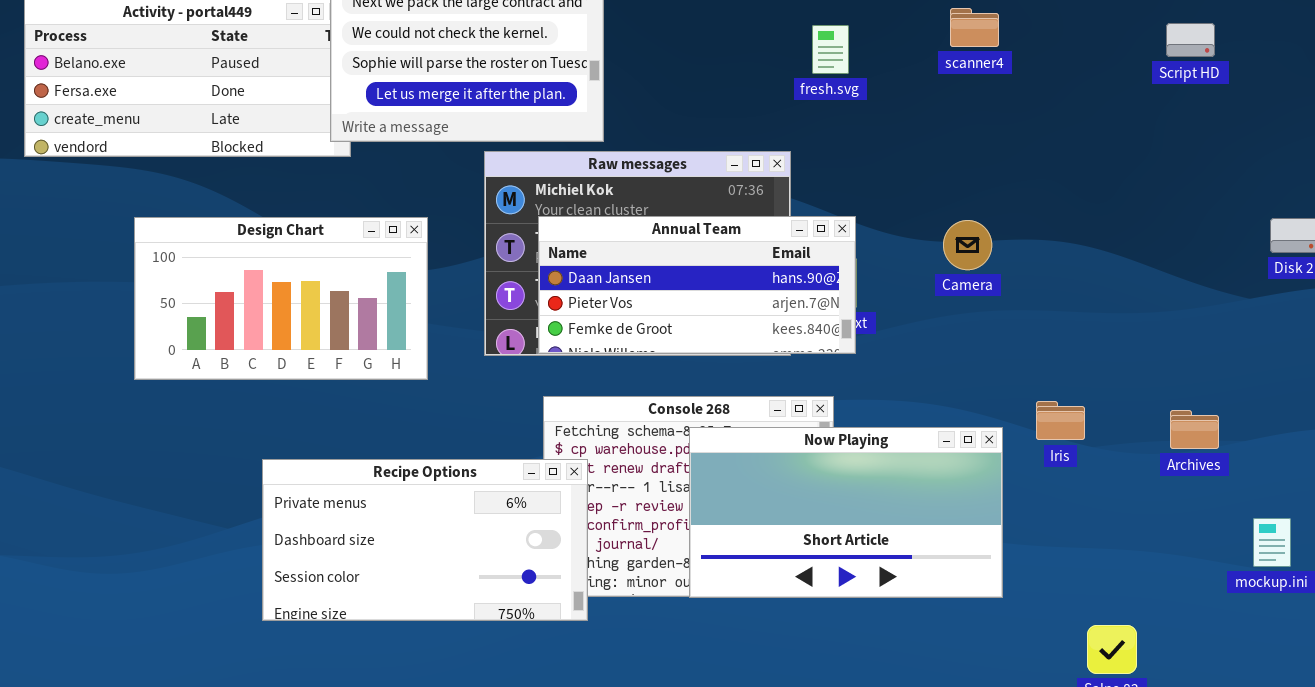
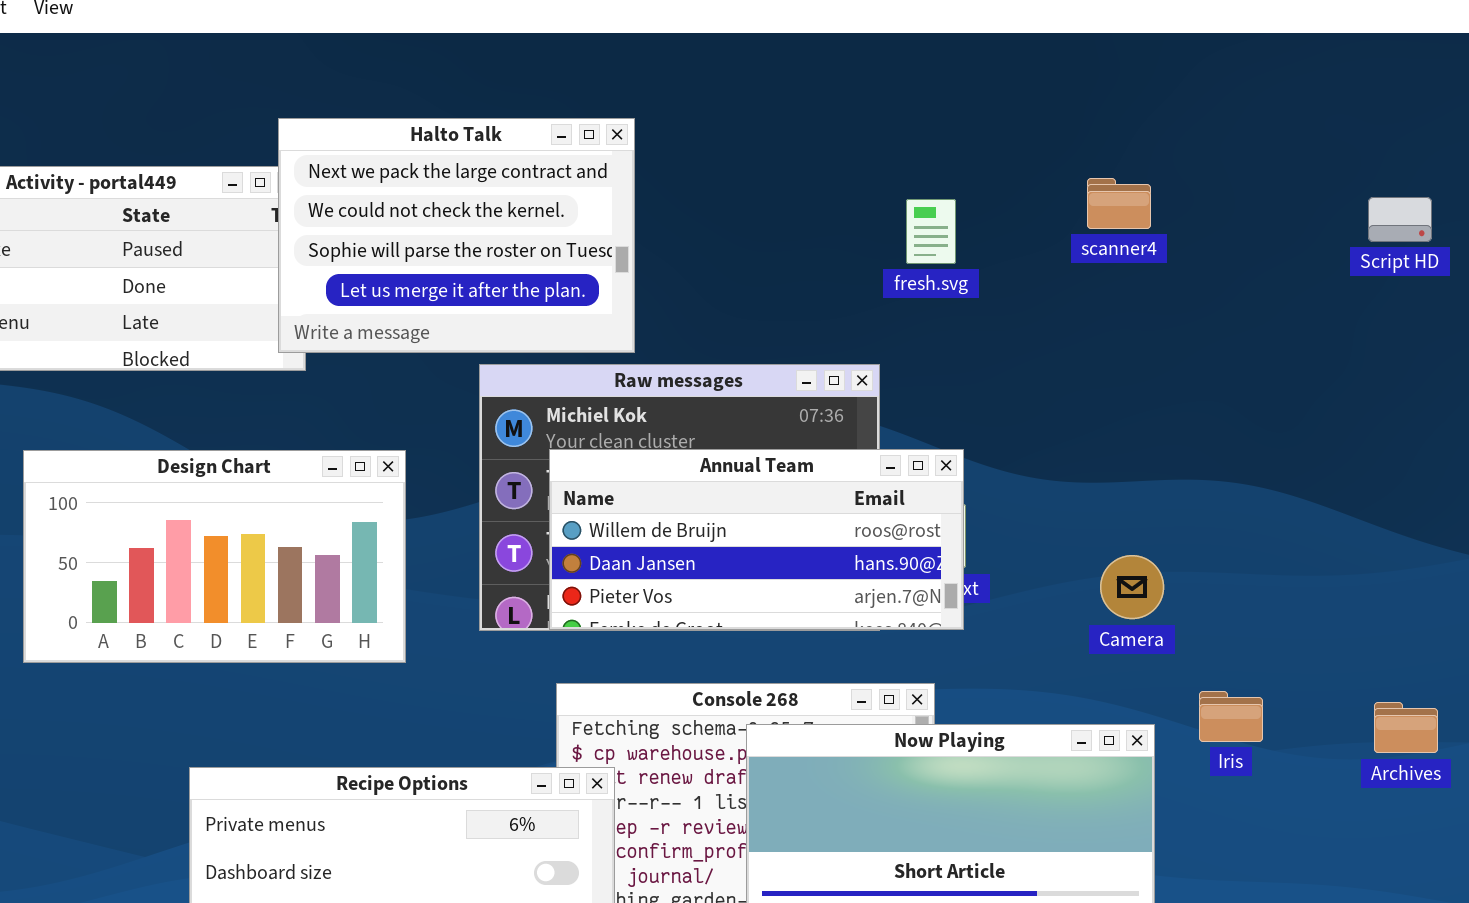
Annual Team: [538,216,856,354] -> [549,449,964,630], scrolled up 1 row
Camera: [943,220,992,270] -> [1100,555,1164,619], moved

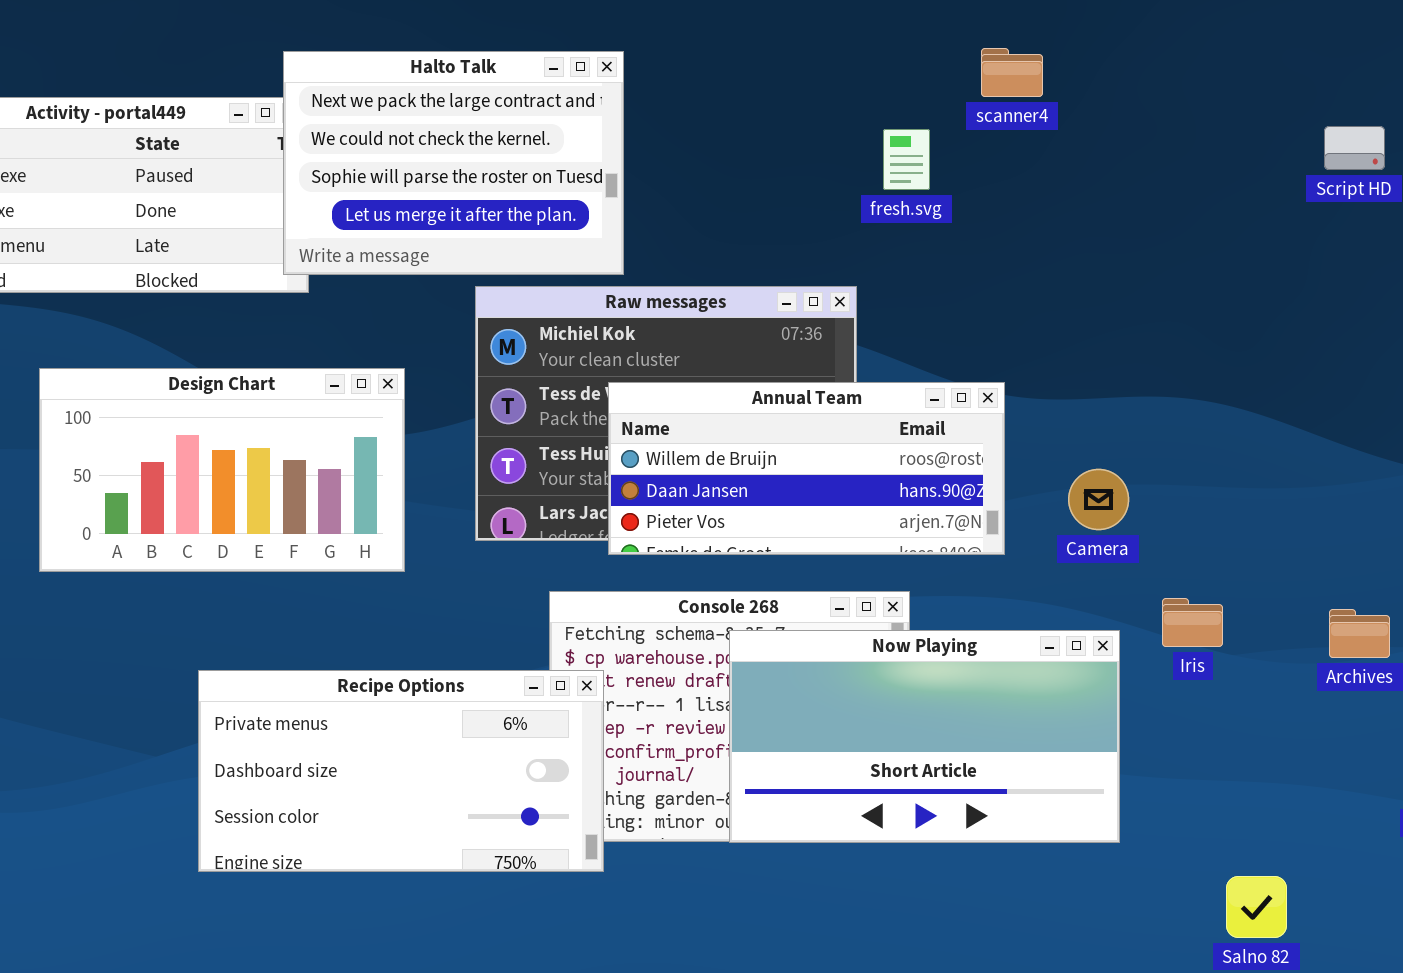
scanner4: [1087,178,1151,229] -> [981,48,1043,97], moved
Annual Team: [549,449,964,630] -> [608,382,1005,555], moved

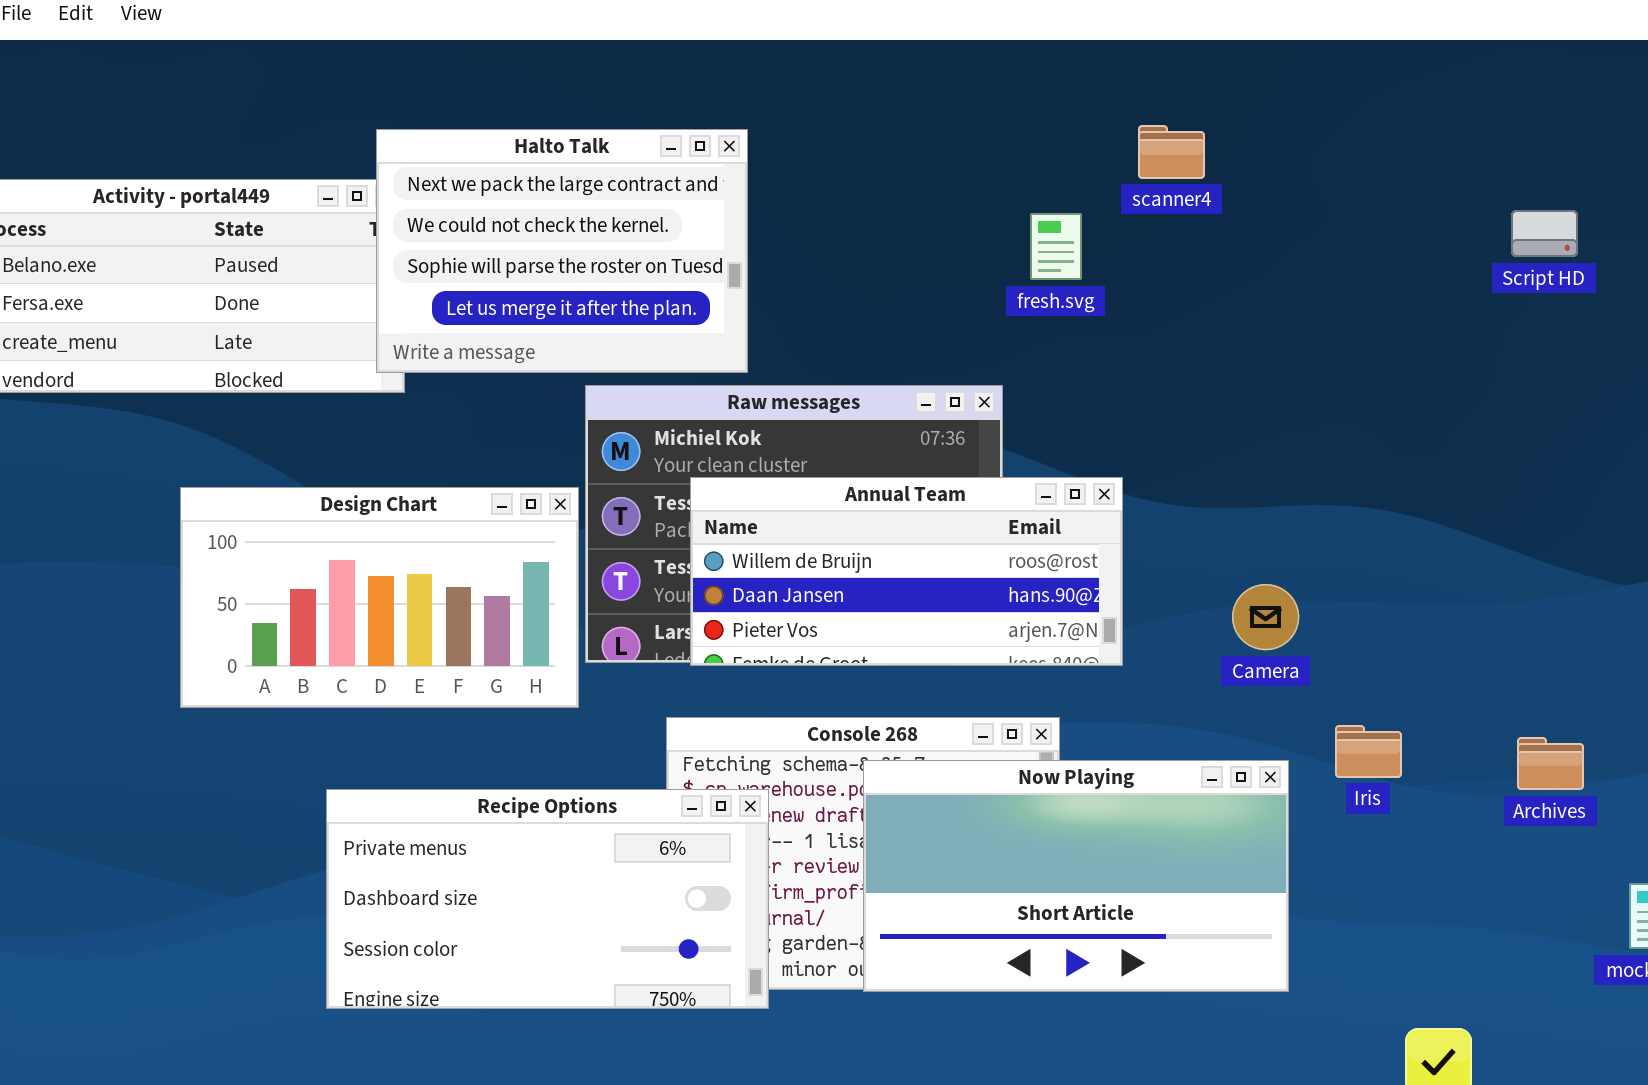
Design Chart: [39,368,405,572] -> [180,487,579,708], moved
Annual Team: [608,382,1005,555] -> [690,477,1123,666], moved
Recipe Options: [198,670,604,872] -> [326,789,769,1009], moved

